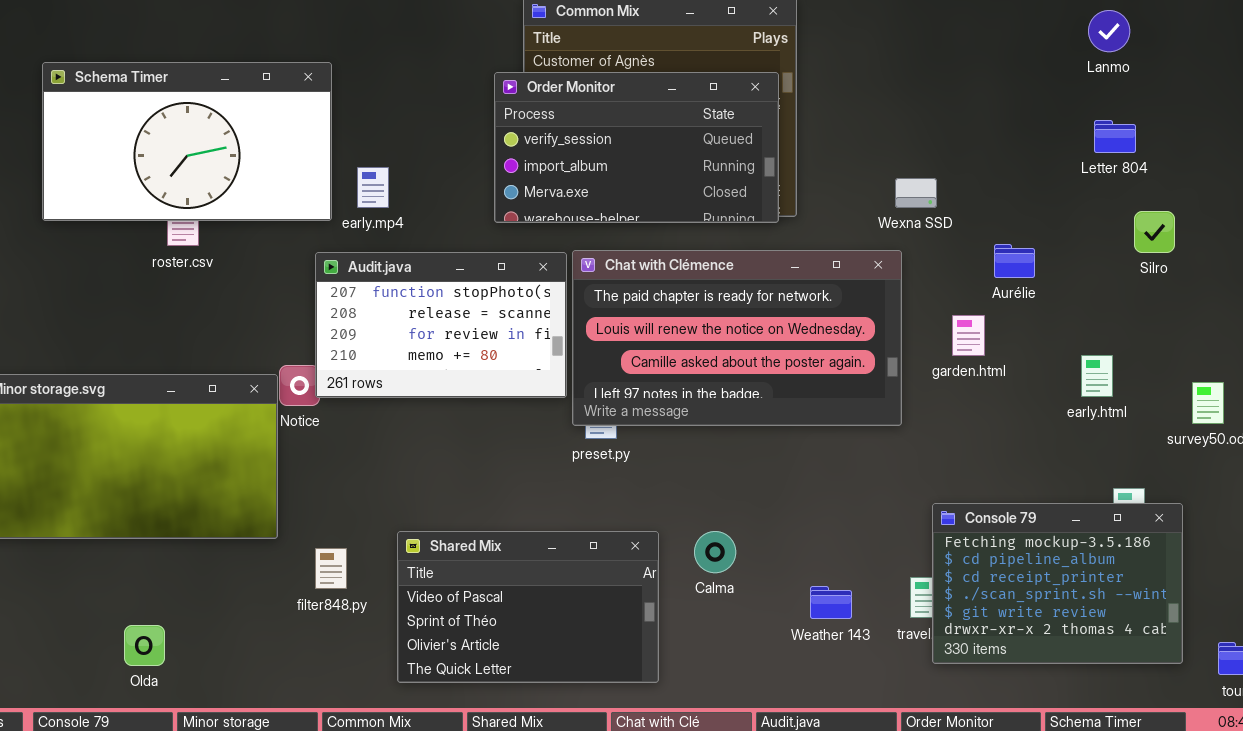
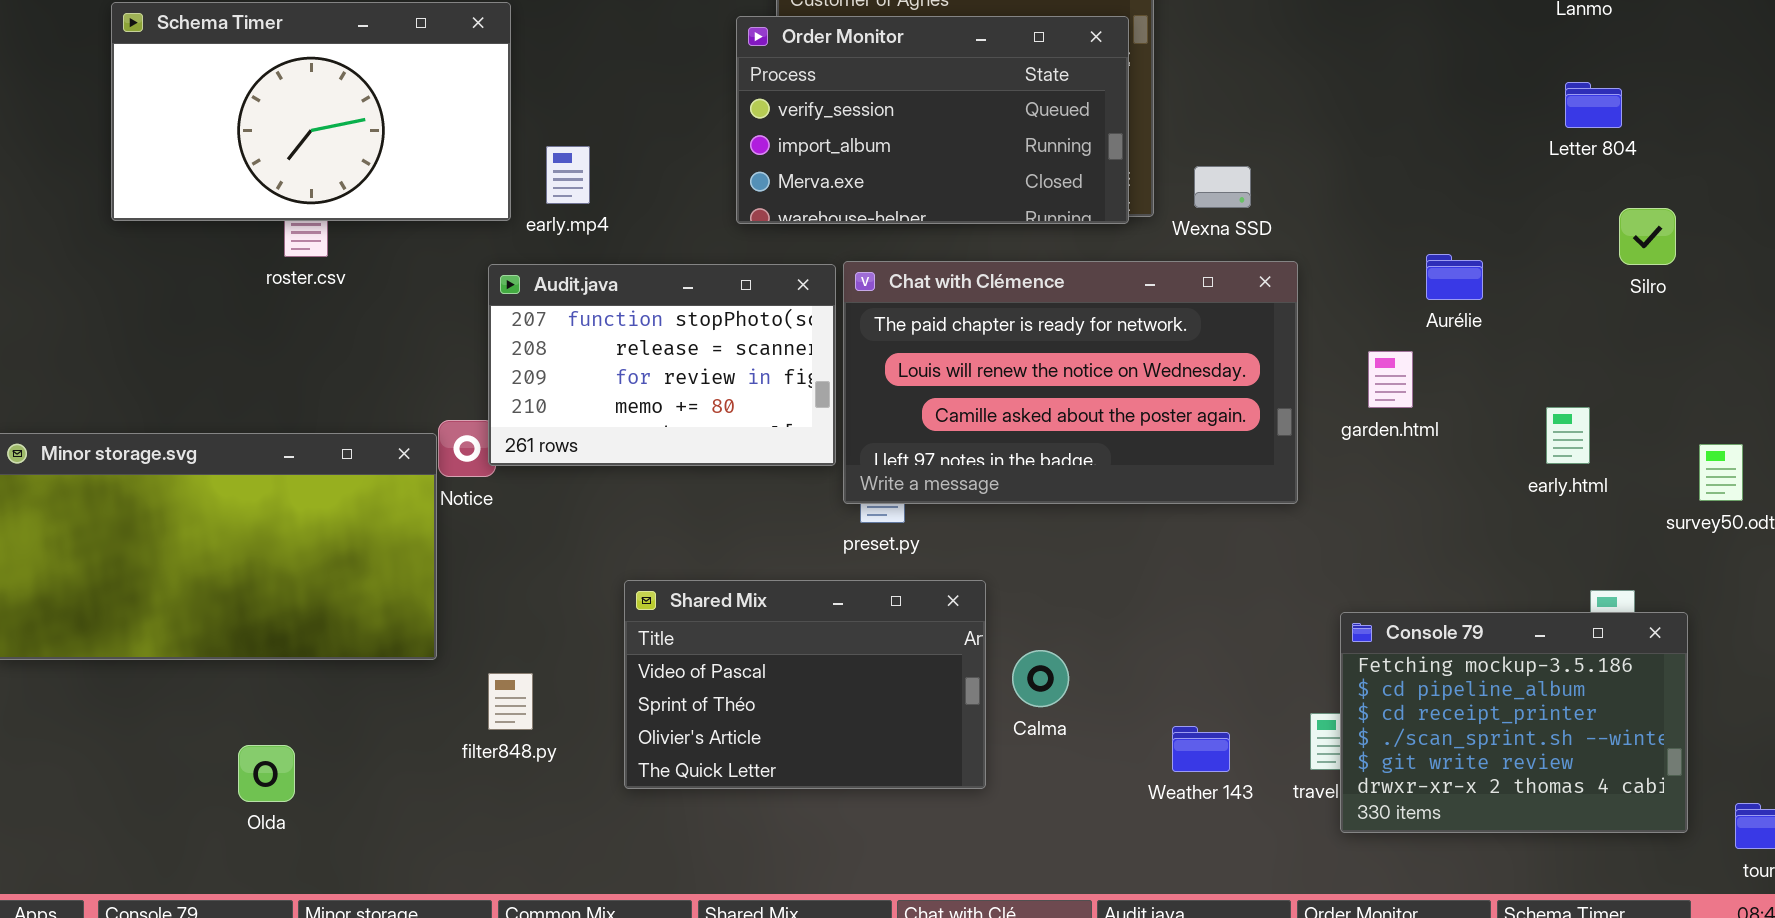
Wexna SSD: [895,178,937,208] -> [1194,166,1251,208], moved
Shared Mix: [397,531,659,683] -> [624,580,986,789], moved
Olda: [124,625,165,666] -> [238,745,295,802], moved

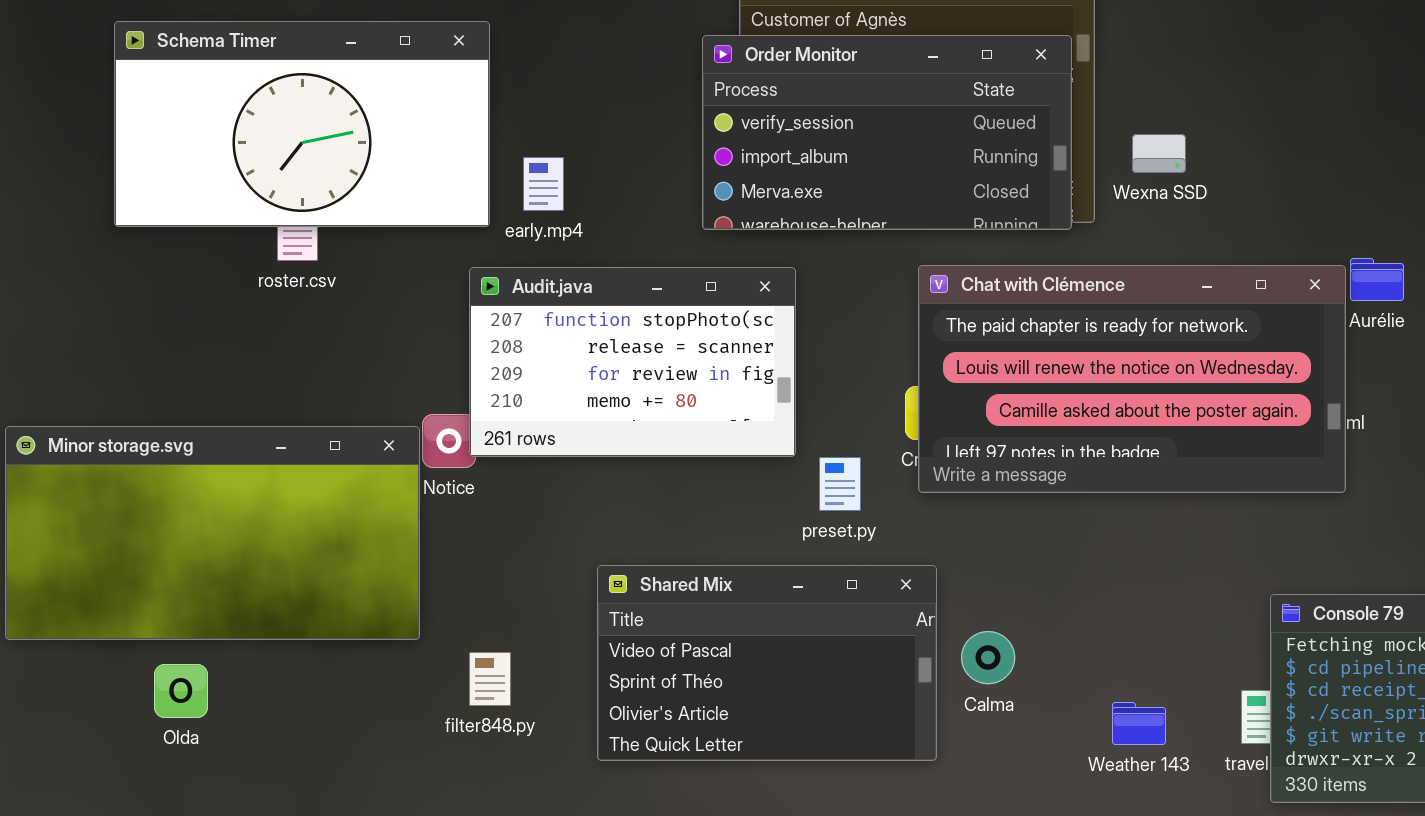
Wexna SSD: [1194,166,1251,208] -> [1132,134,1186,173], moved
Chat with Clémence: [843,261,1298,504] -> [918,265,1346,493], moved
Olda: [238,745,295,802] -> [154,664,208,718], moved

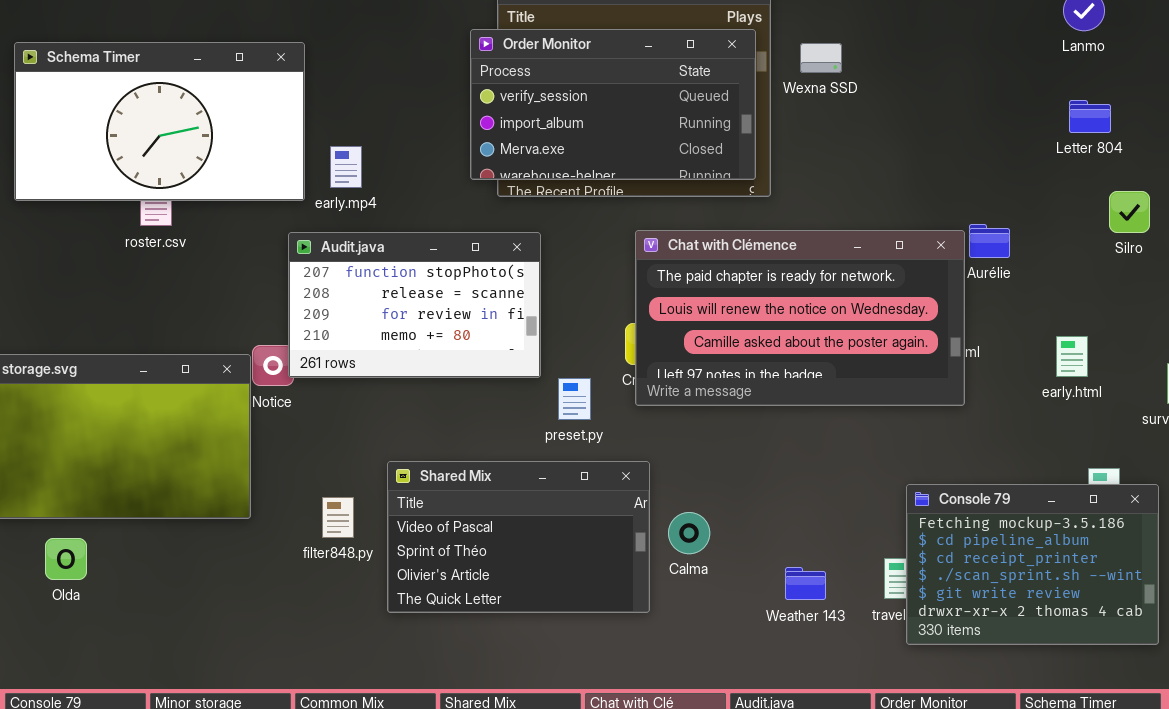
Order Monitor: [702,35,1072,230] -> [470,29,756,180], moved
Wexna SSD: [1132,134,1186,173] -> [800,43,842,73], moved
filter848.py: [469,652,511,706] -> [322,497,354,538], moved

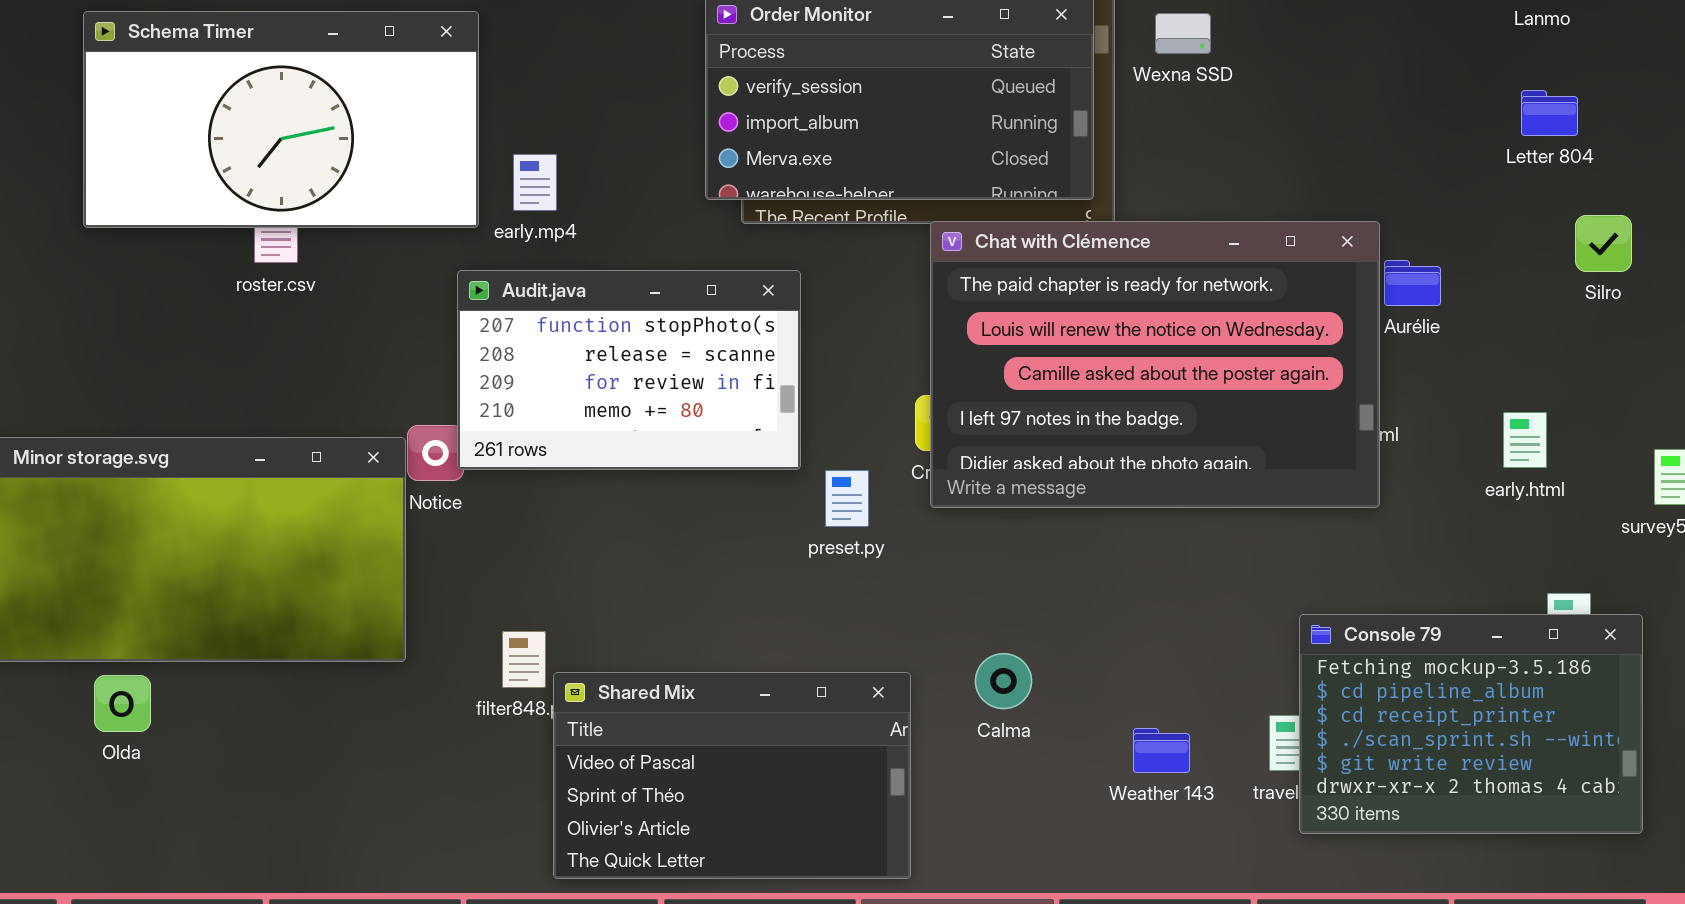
Chat with Clémence: [635,230,965,406] -> [930,221,1380,508], resized
Shared Mix: [387,461,650,613] -> [553,672,911,879], moved
Olda: [45,538,87,580] -> [94,675,151,732], moved

